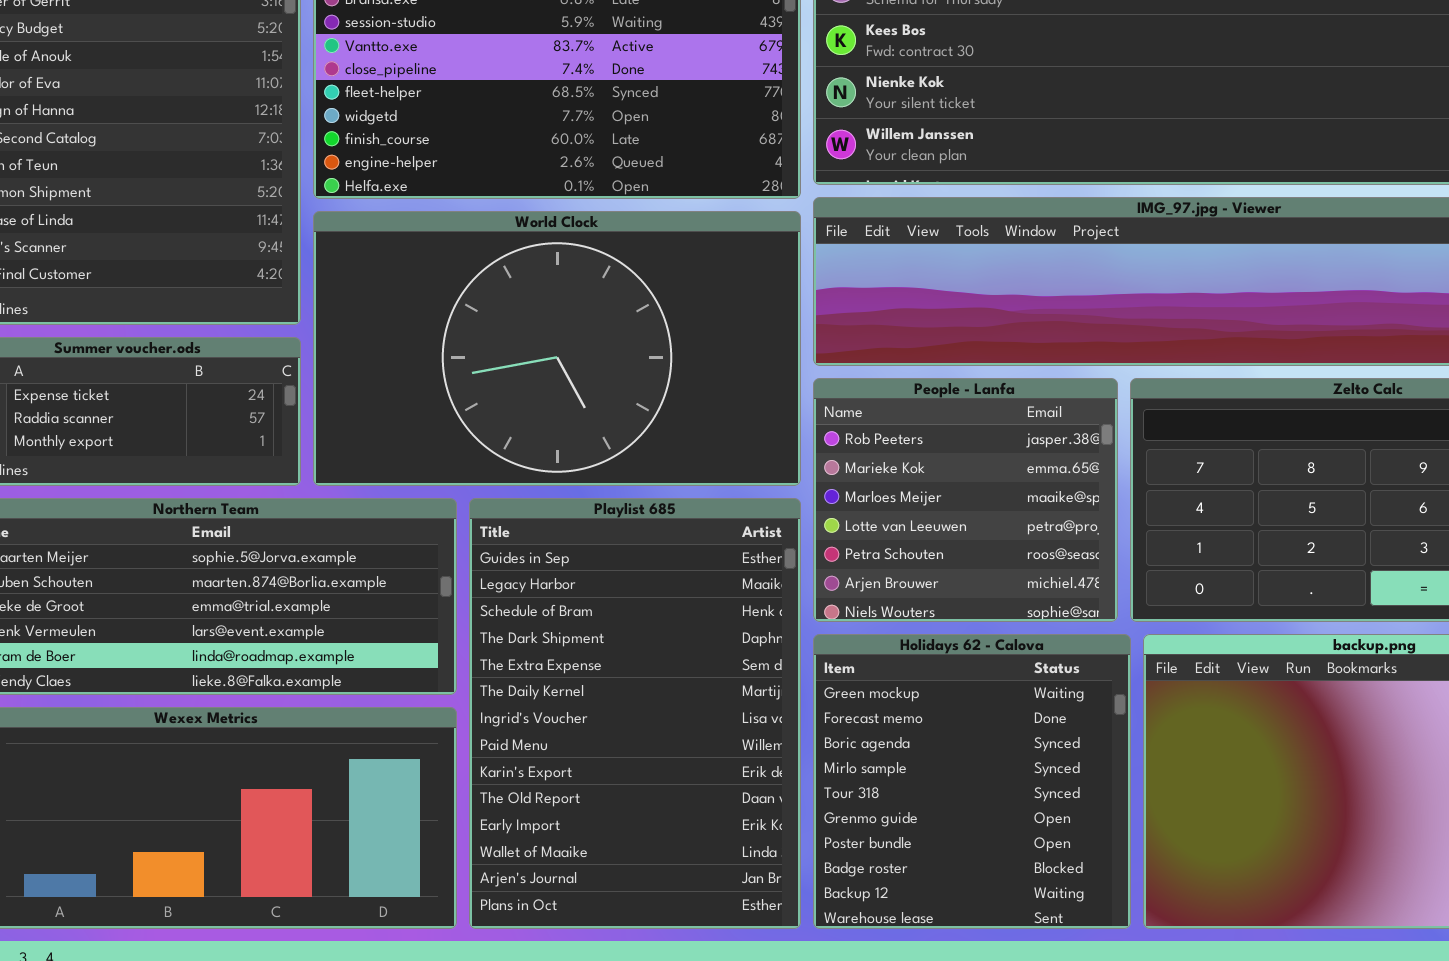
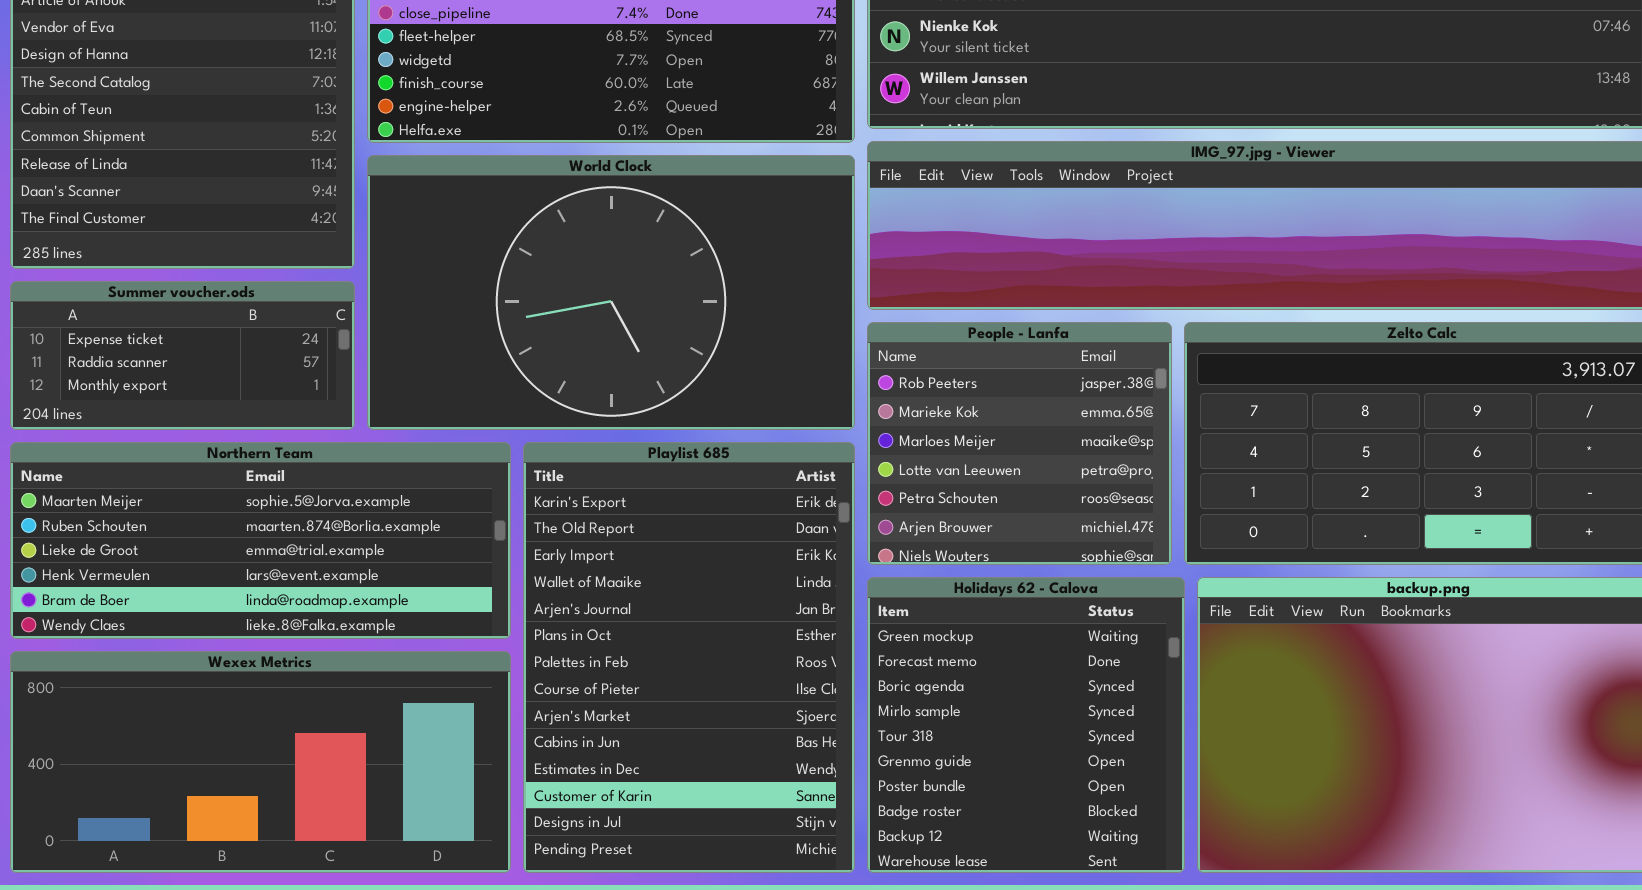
Playlist 685: [469,498,801,929] -> [523,442,855,873], scrolled down 8 rows

